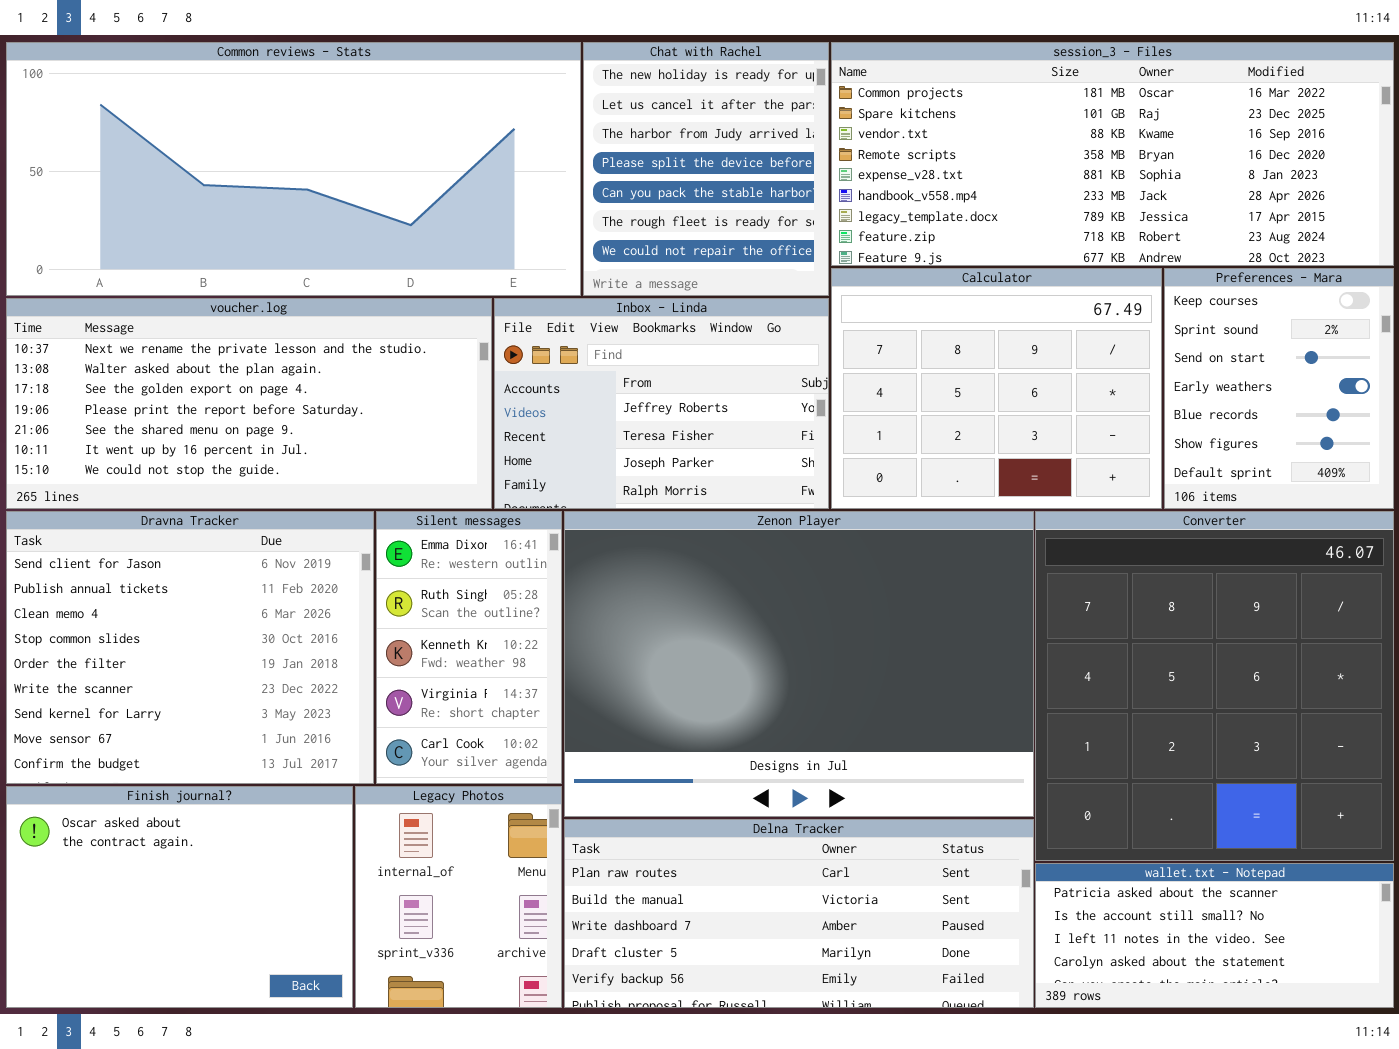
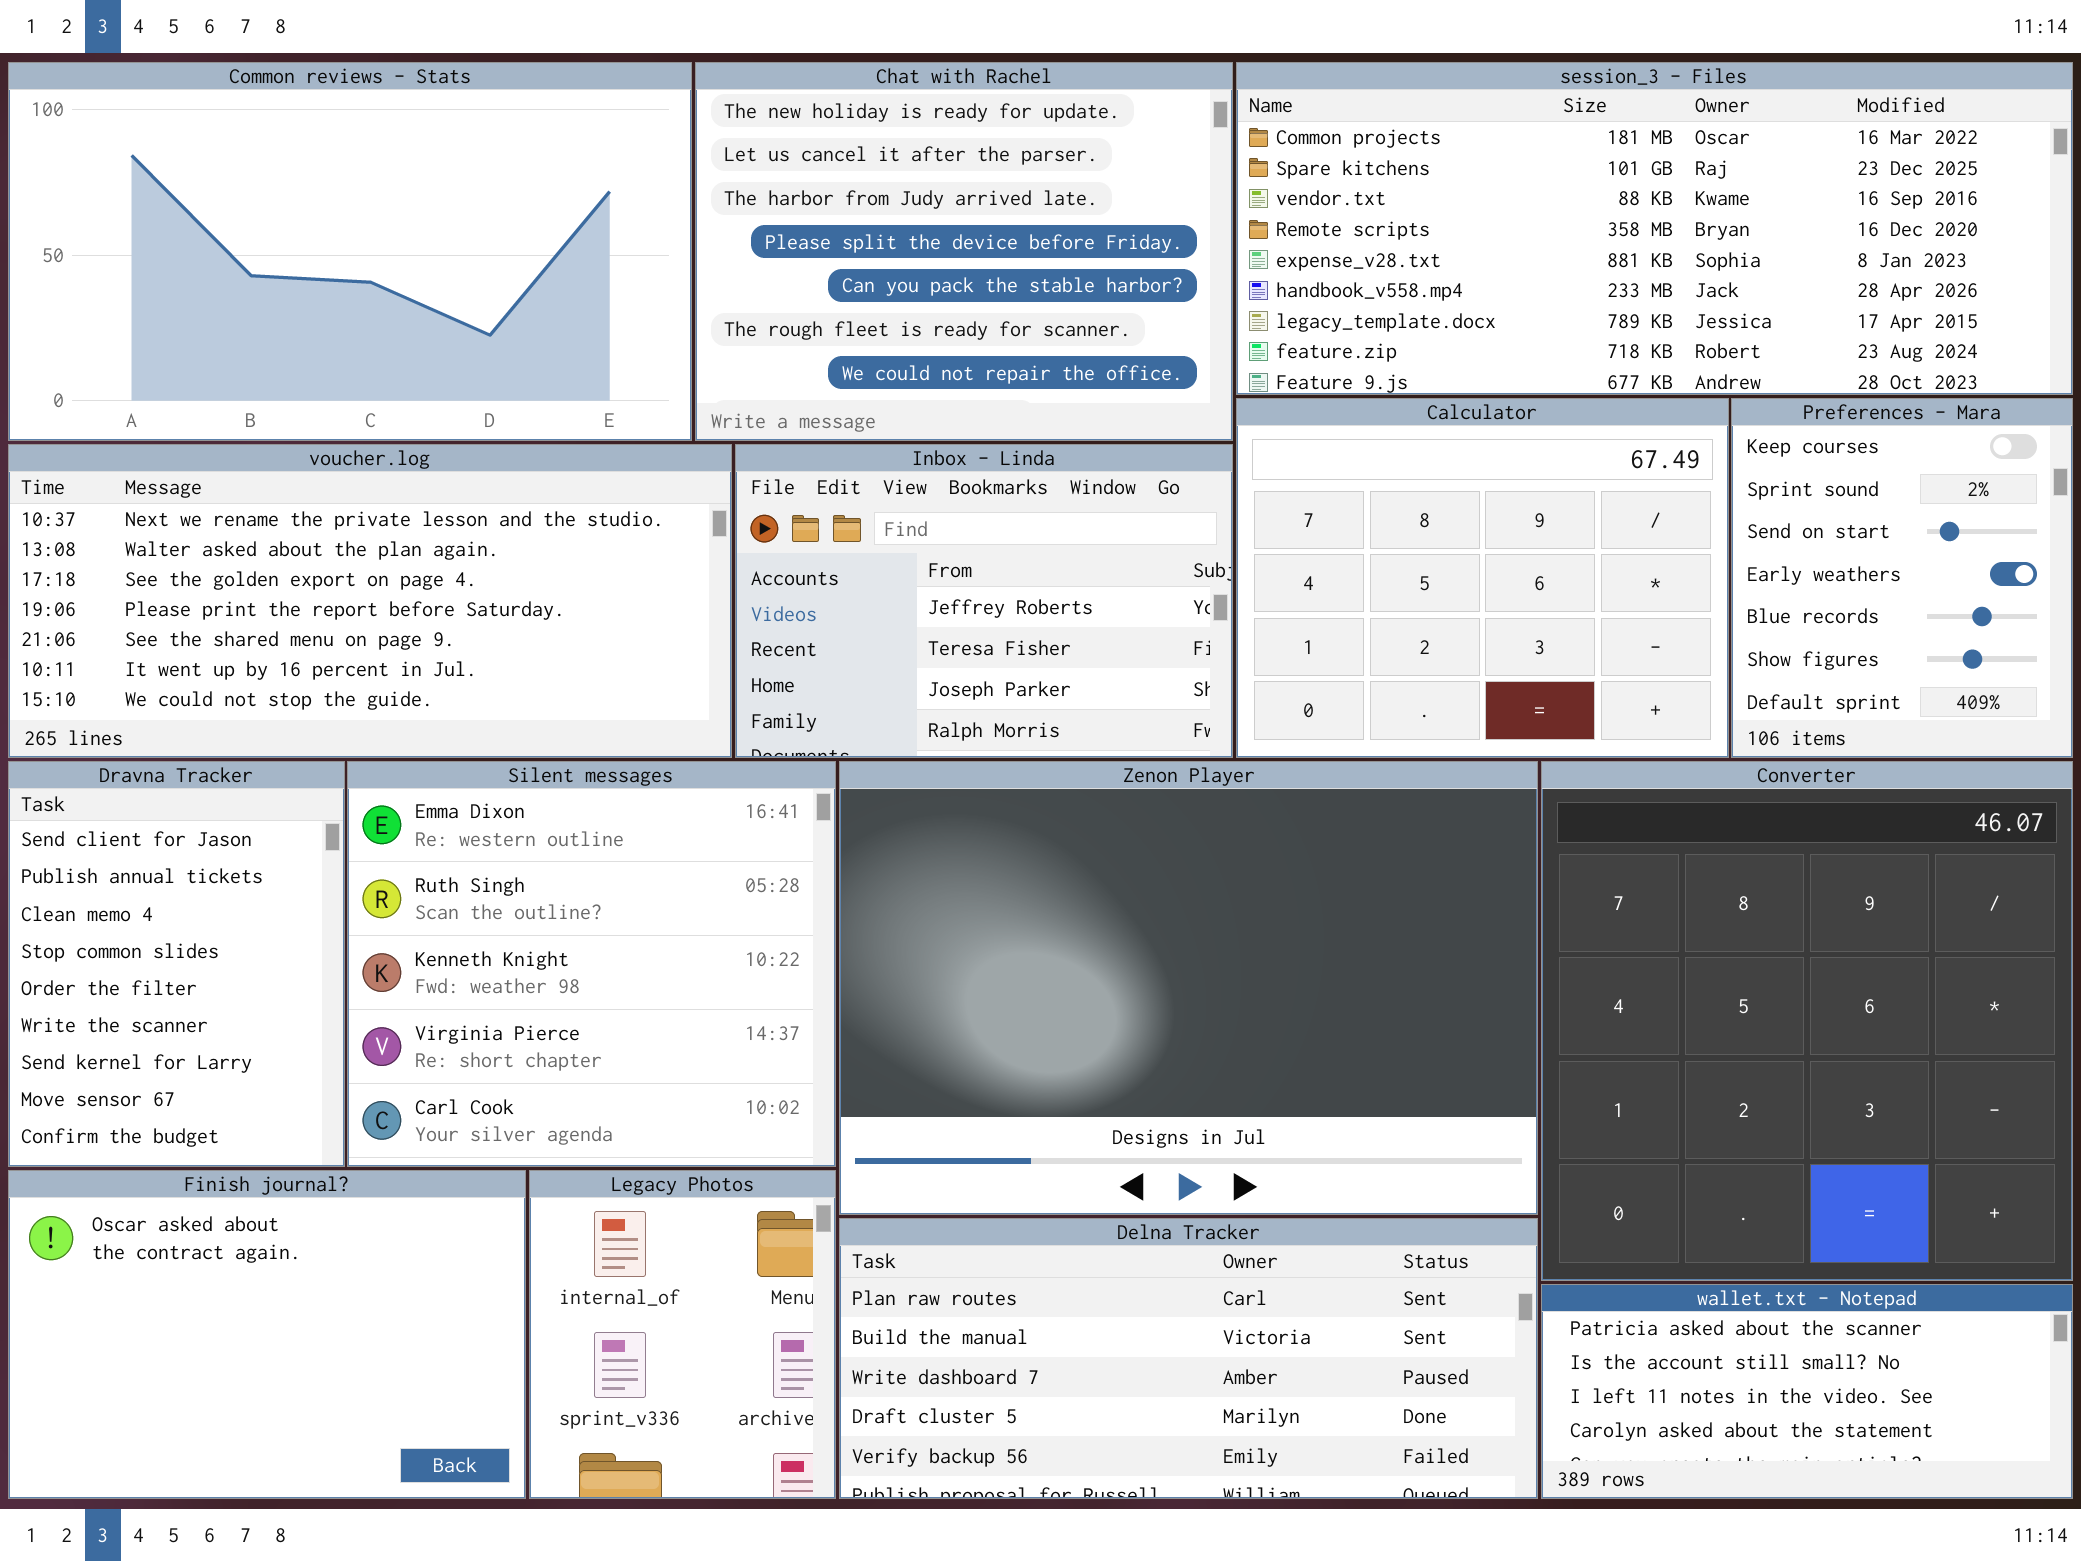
Common reviews - Stats: [6,42,581,296] -> [8,62,692,441], resized
Chat with Rachel: [583,42,829,296] -> [695,62,1233,441], resized
Dravna Tracker: [6,511,374,784] -> [8,761,345,1167], resized
Silent messages: [376,511,562,784] -> [347,761,836,1167], resized

